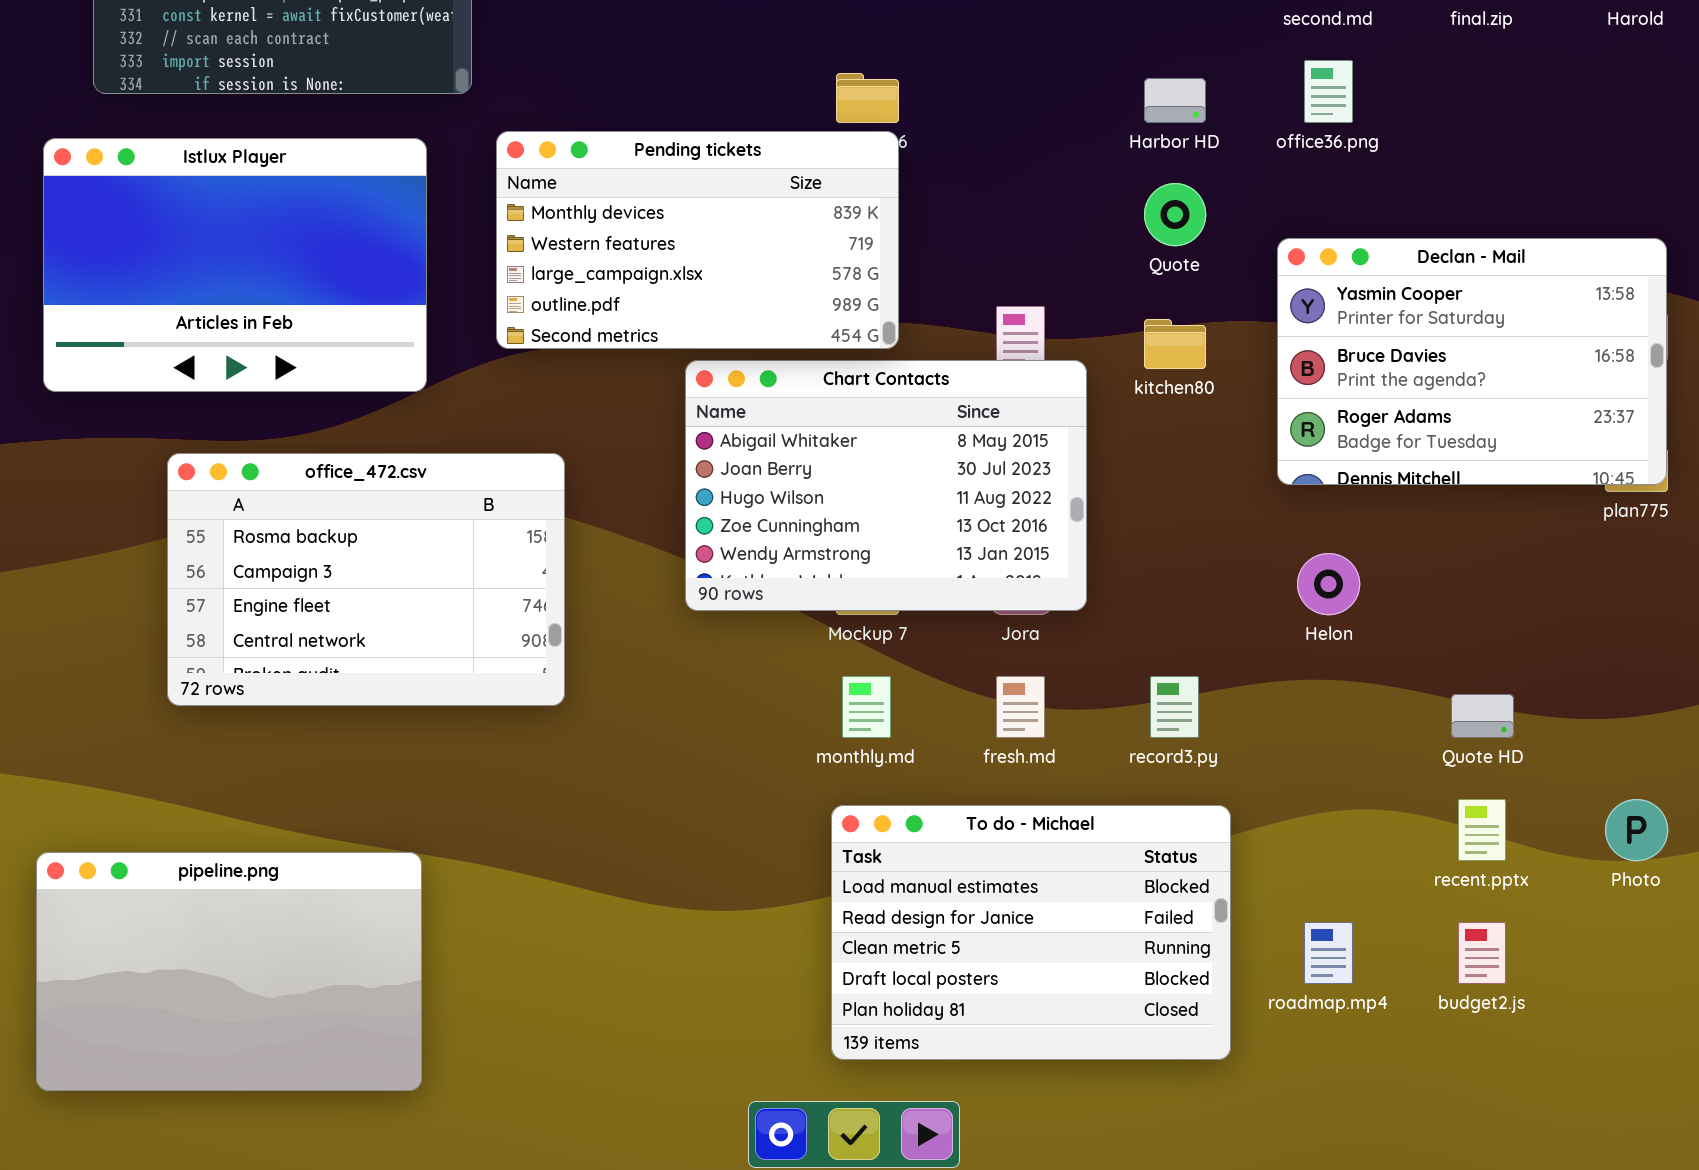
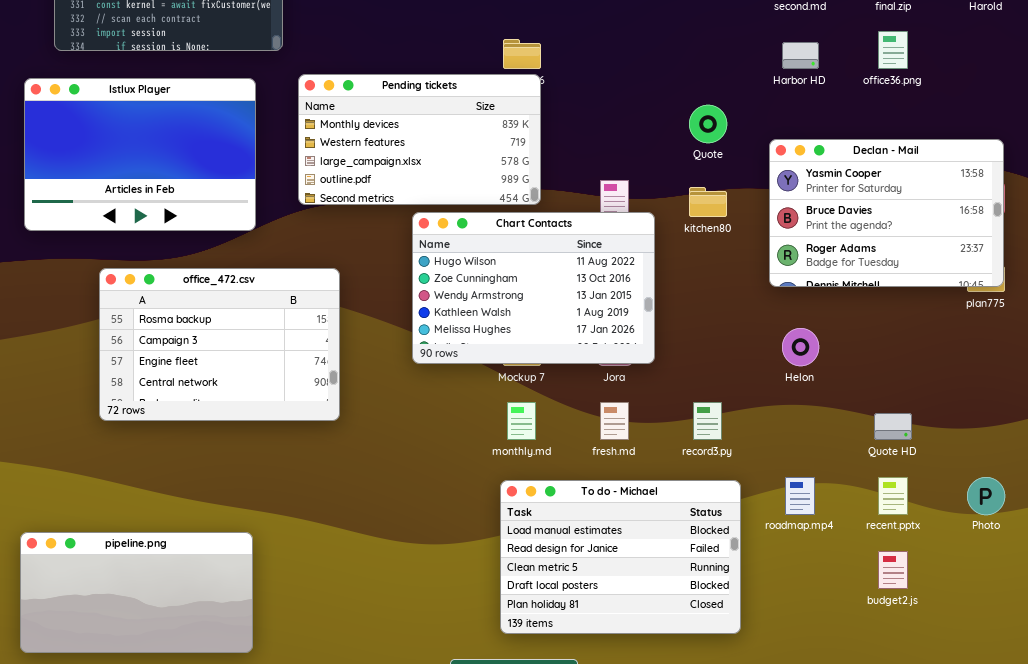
office36.png: [1304,60,1353,123] -> [878,31,908,69], moved
Harbor HD: [1144,78,1206,123] -> [782,42,819,69], moved
Chart Contacts: [685,360,1087,611] -> [412,212,655,364], scrolled down 2 rows
pipeline.png: [36,852,422,1091] -> [20,532,253,653], resized
roadmap.mp4: [1304,922,1353,984] -> [785,477,815,515], moved

